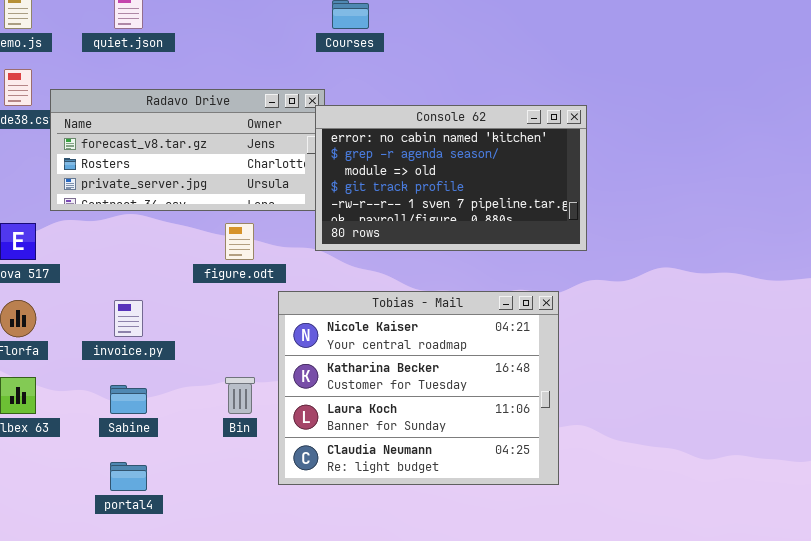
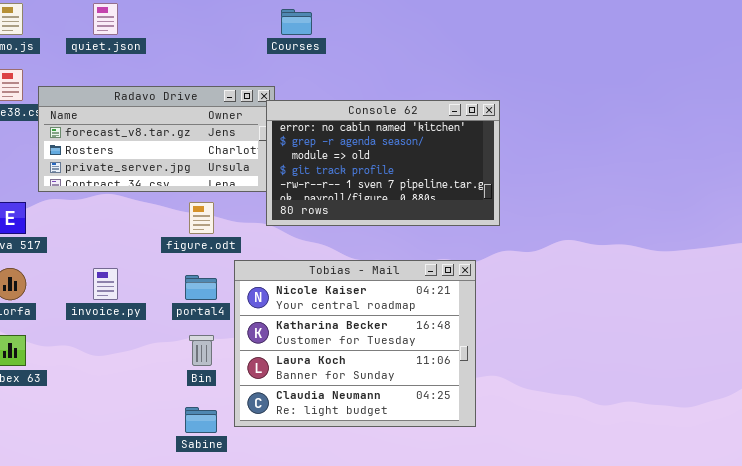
Sabine: [110,385,147,414] -> [185,407,217,433], moved
portal4: [110,462,147,491] -> [185,275,217,300], moved

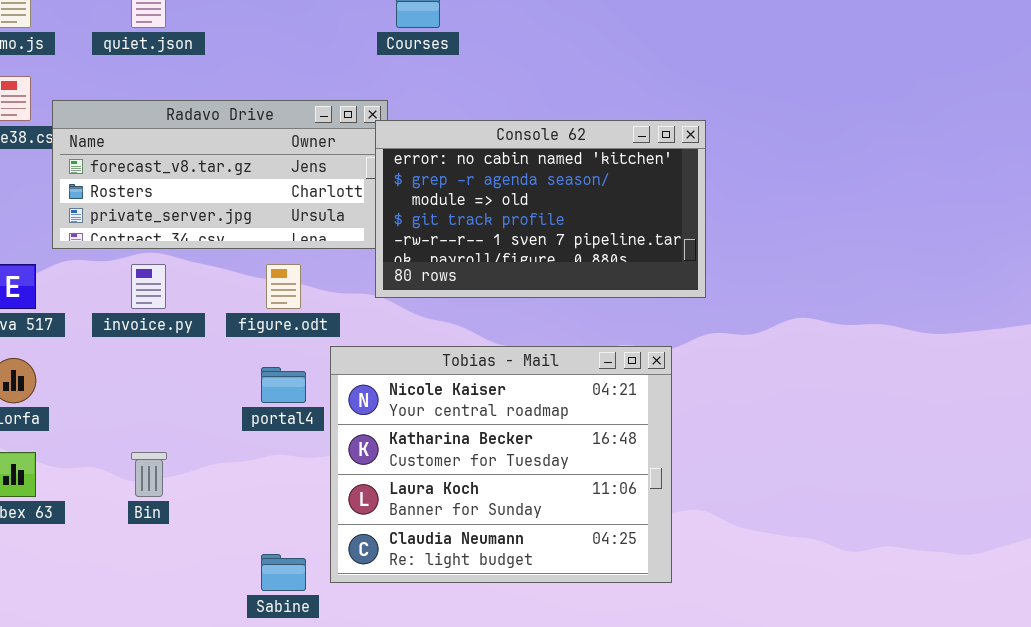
invoice.py: [93,268,118,300] -> [131,264,166,309], moved
Bin: [189,335,214,366] -> [131,452,167,497], moved

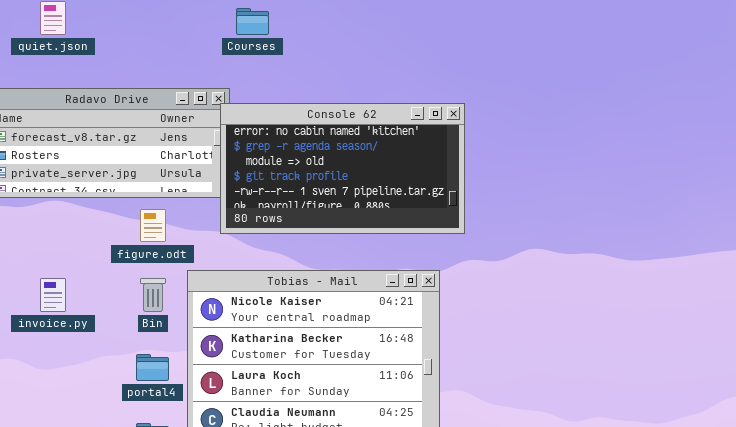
invoice.py: [131,264,166,309] -> [40,278,66,312], moved
portal4: [261,367,306,403] -> [136,354,169,381], moved
Bin: [131,452,167,497] -> [140,278,166,312], moved

